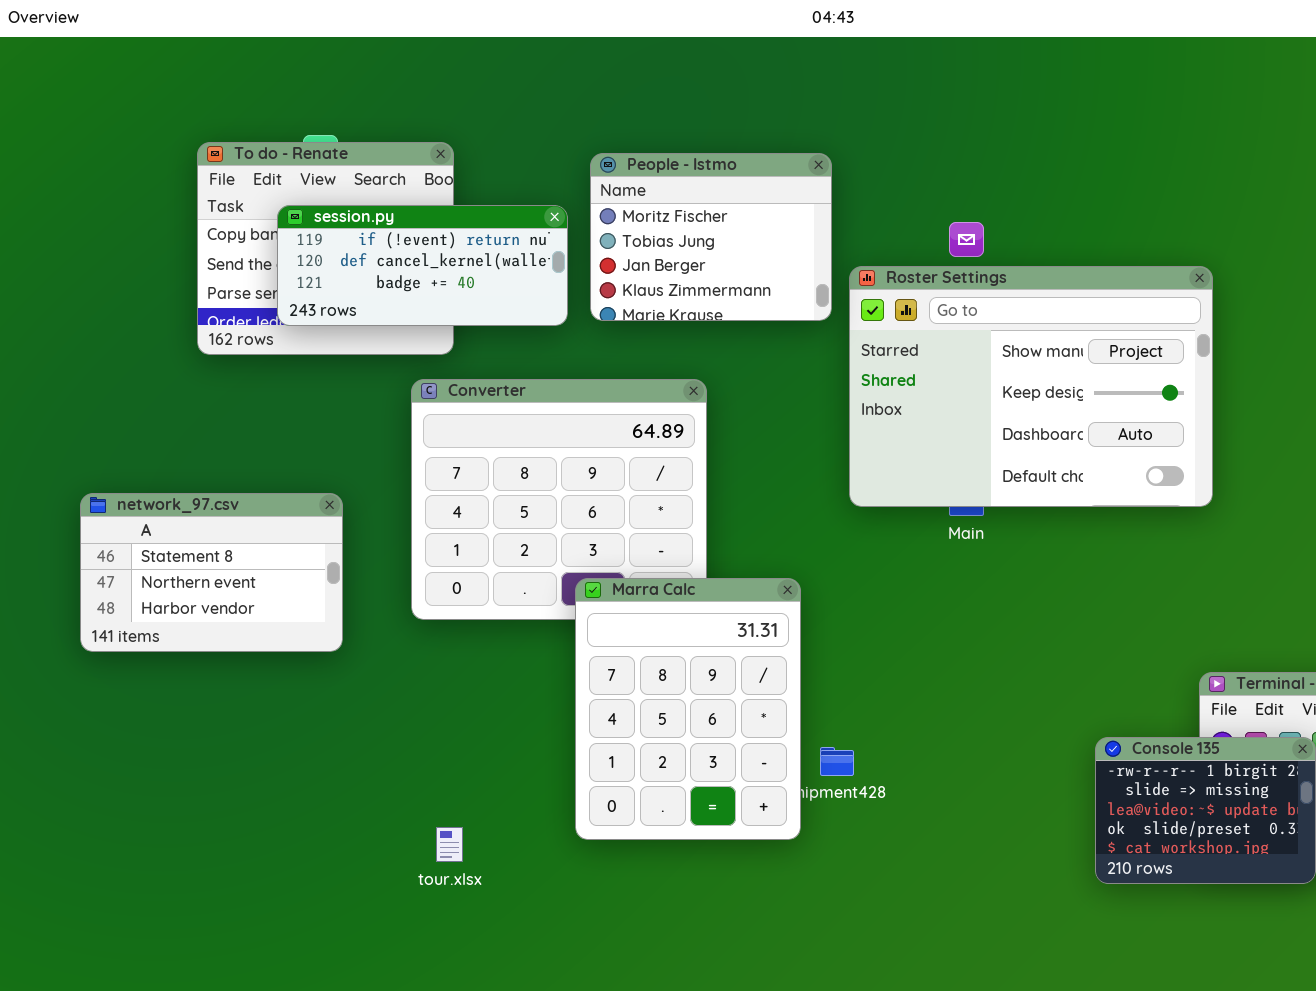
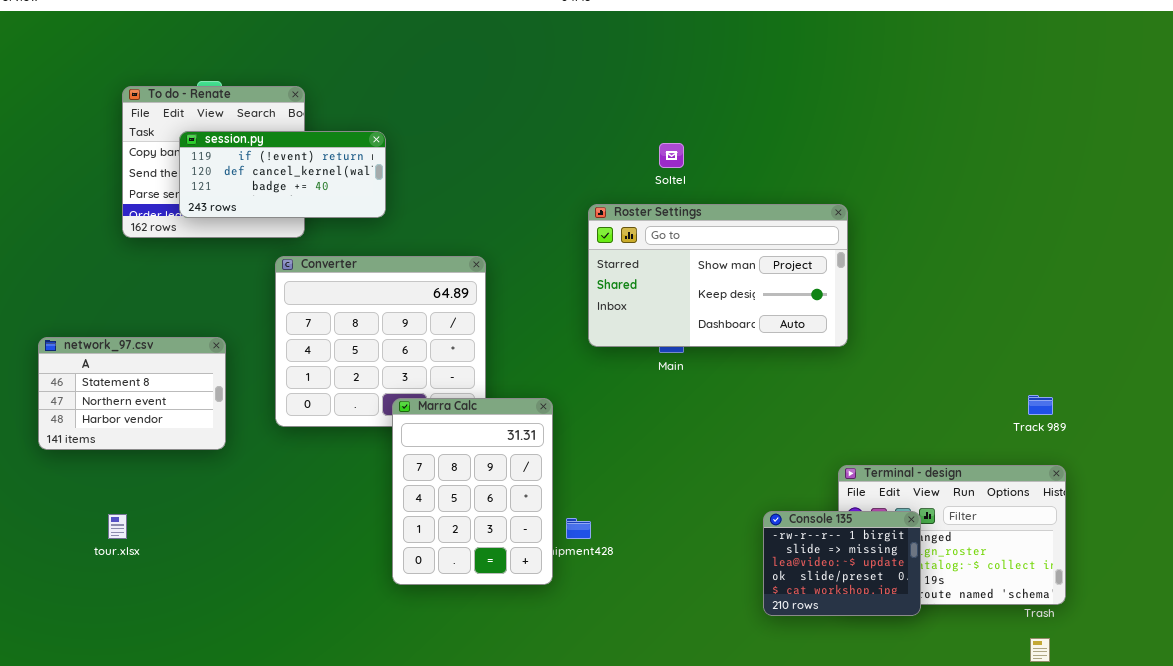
People - Istmo: [590,153,832,321] -> none, closed
Roster Settings: [849,266,1213,507] -> [588,204,848,347], resized
tour.xlsx: [436,827,463,862] -> [108,514,127,539], moved

